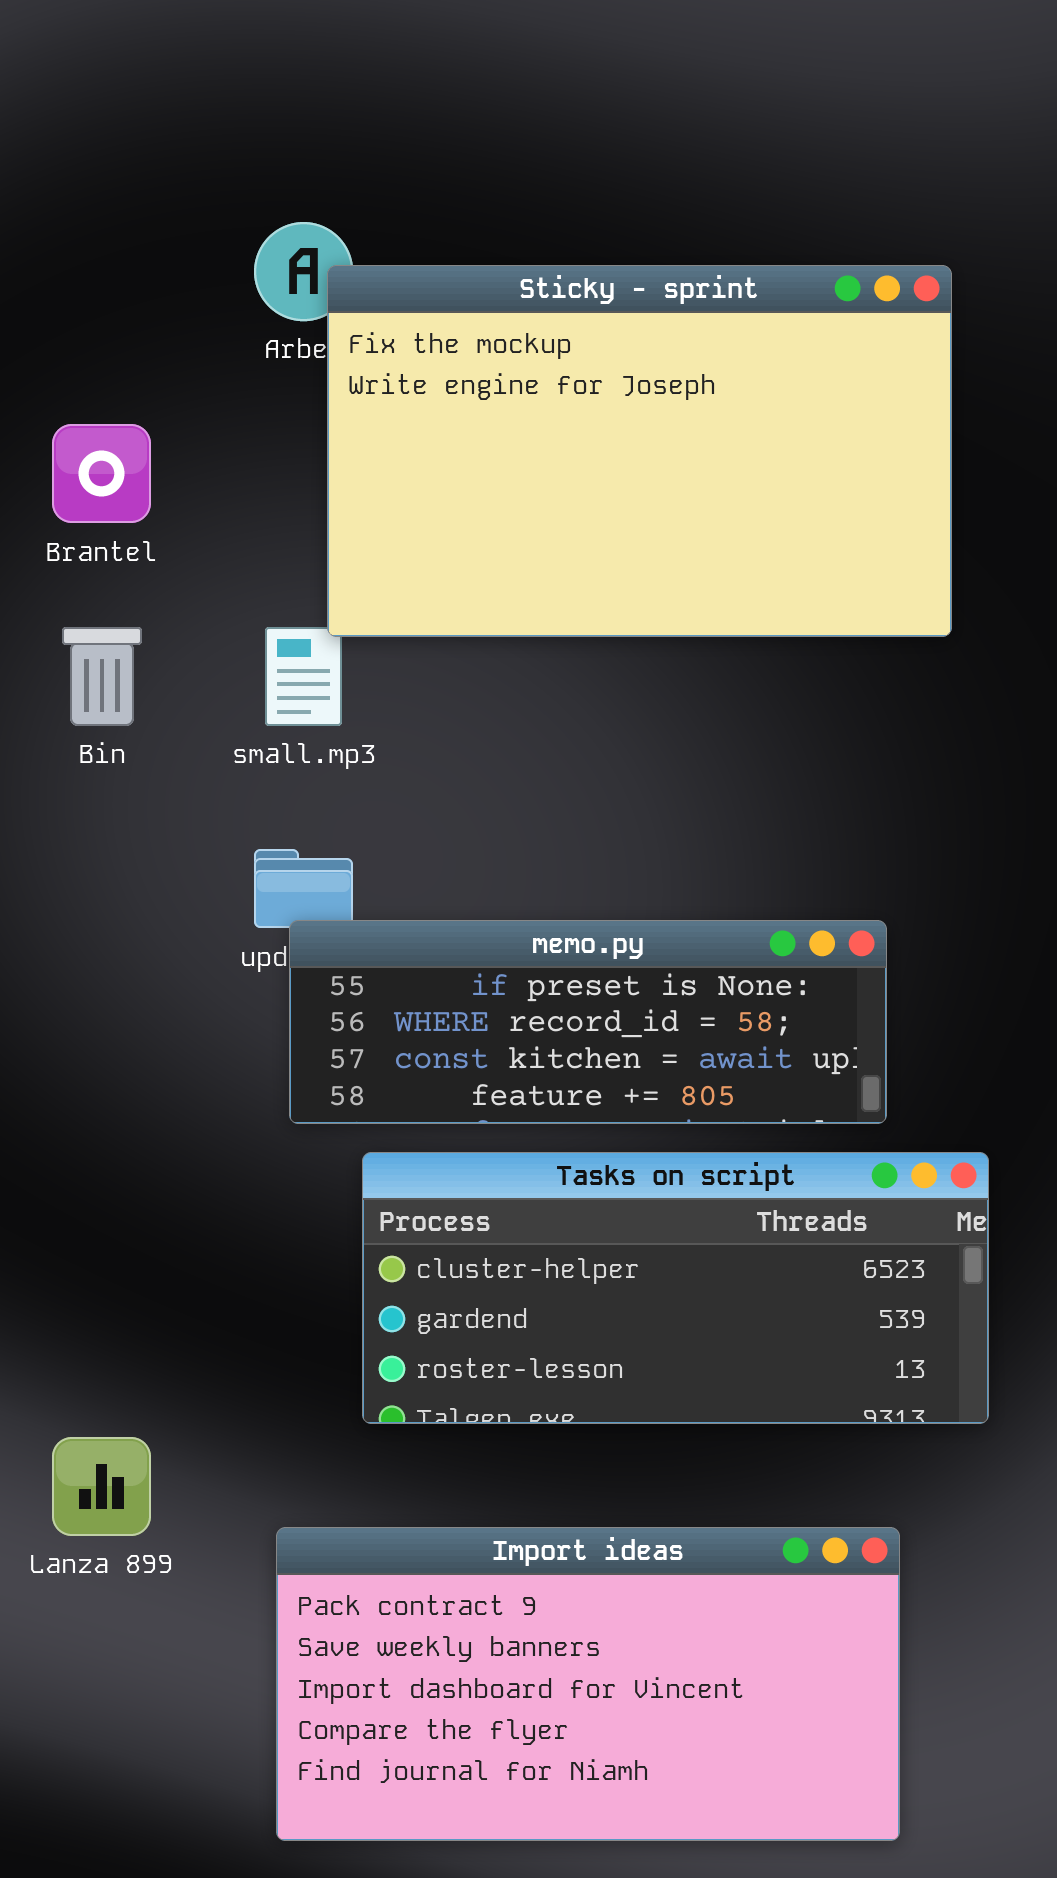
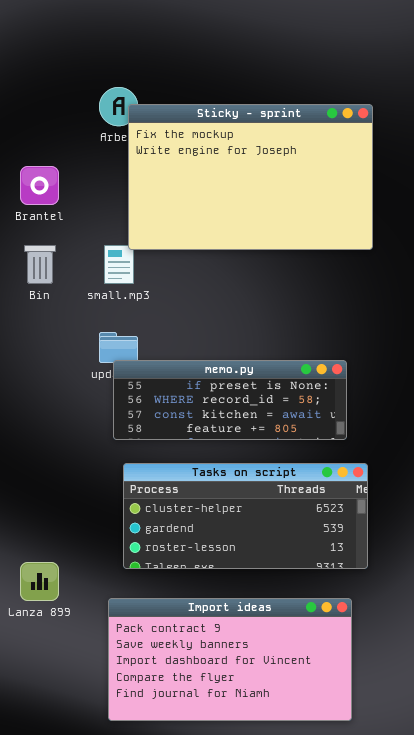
Tasks on script: [362,1152,989,1424] -> [123,463,368,569], moved

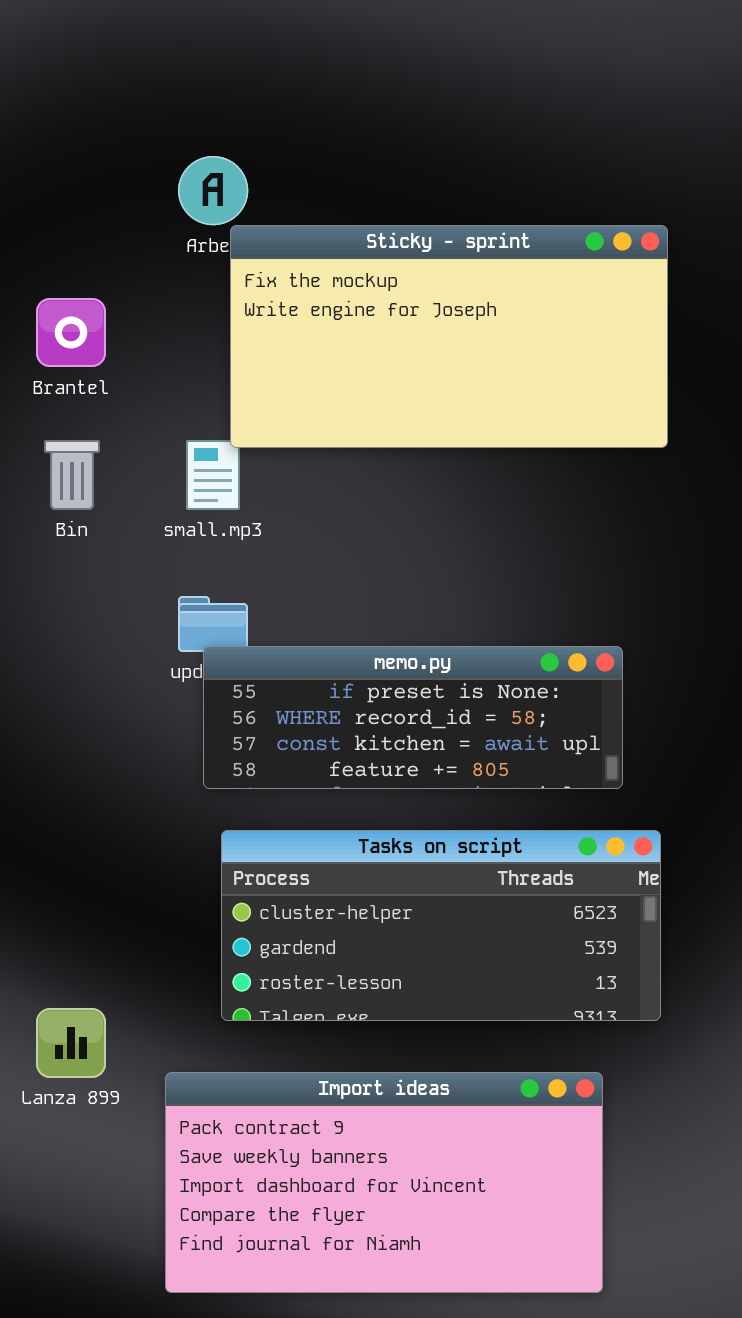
Sticky - sprint: [128,104,373,250] -> [230,225,668,448], resized
Import ideas: [108,598,352,721] -> [165,1072,603,1293], moved

